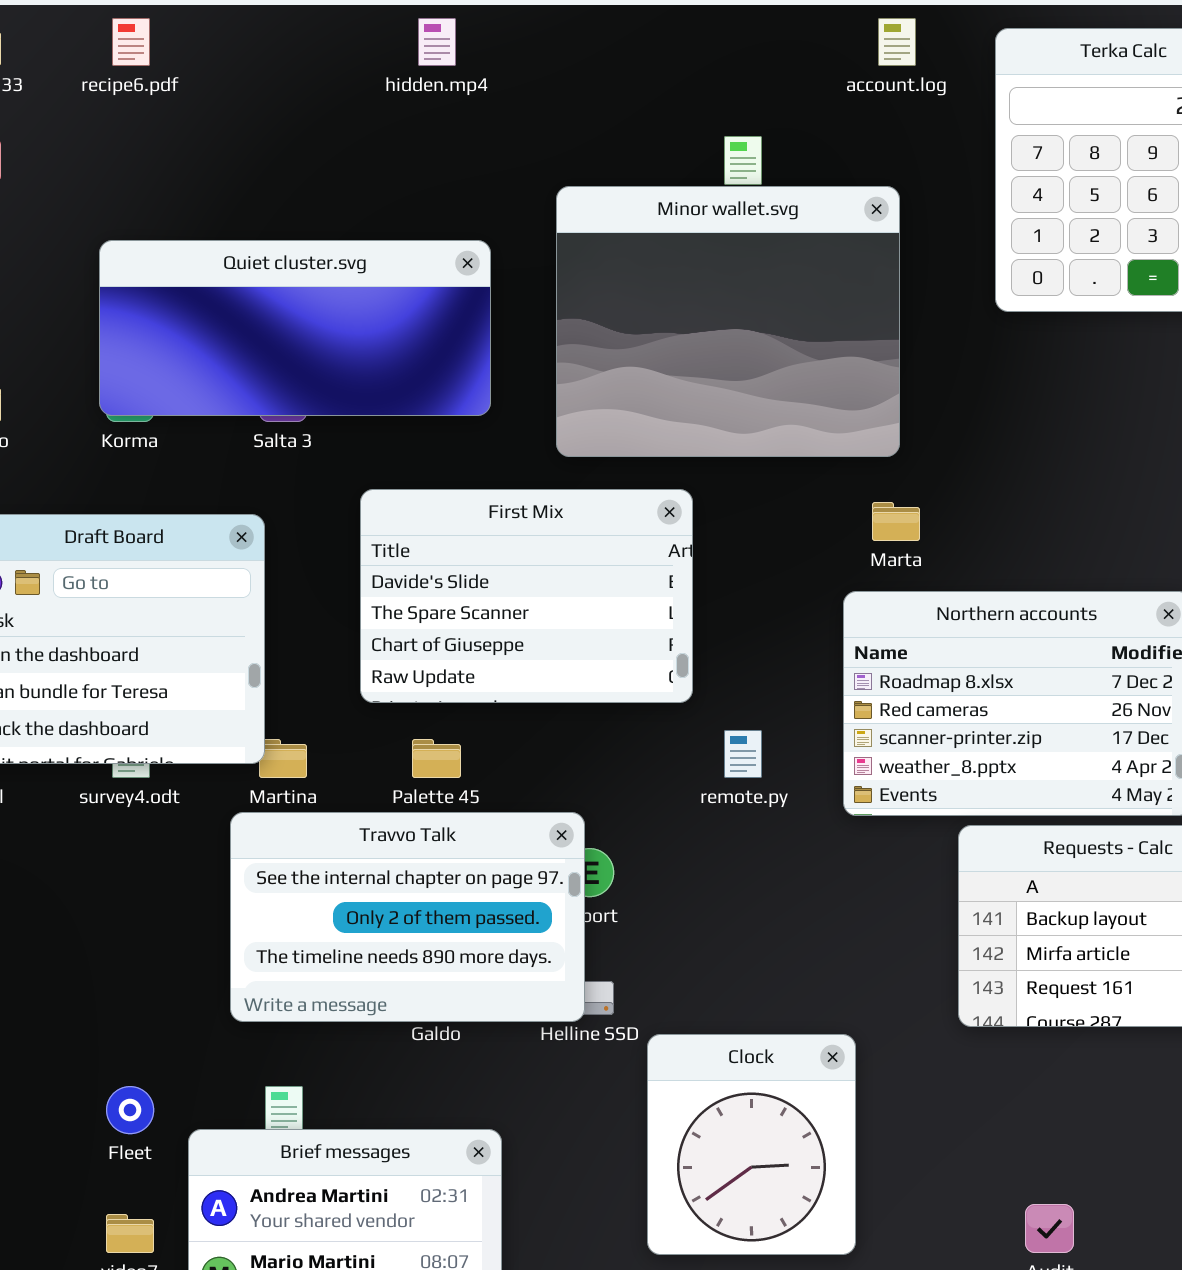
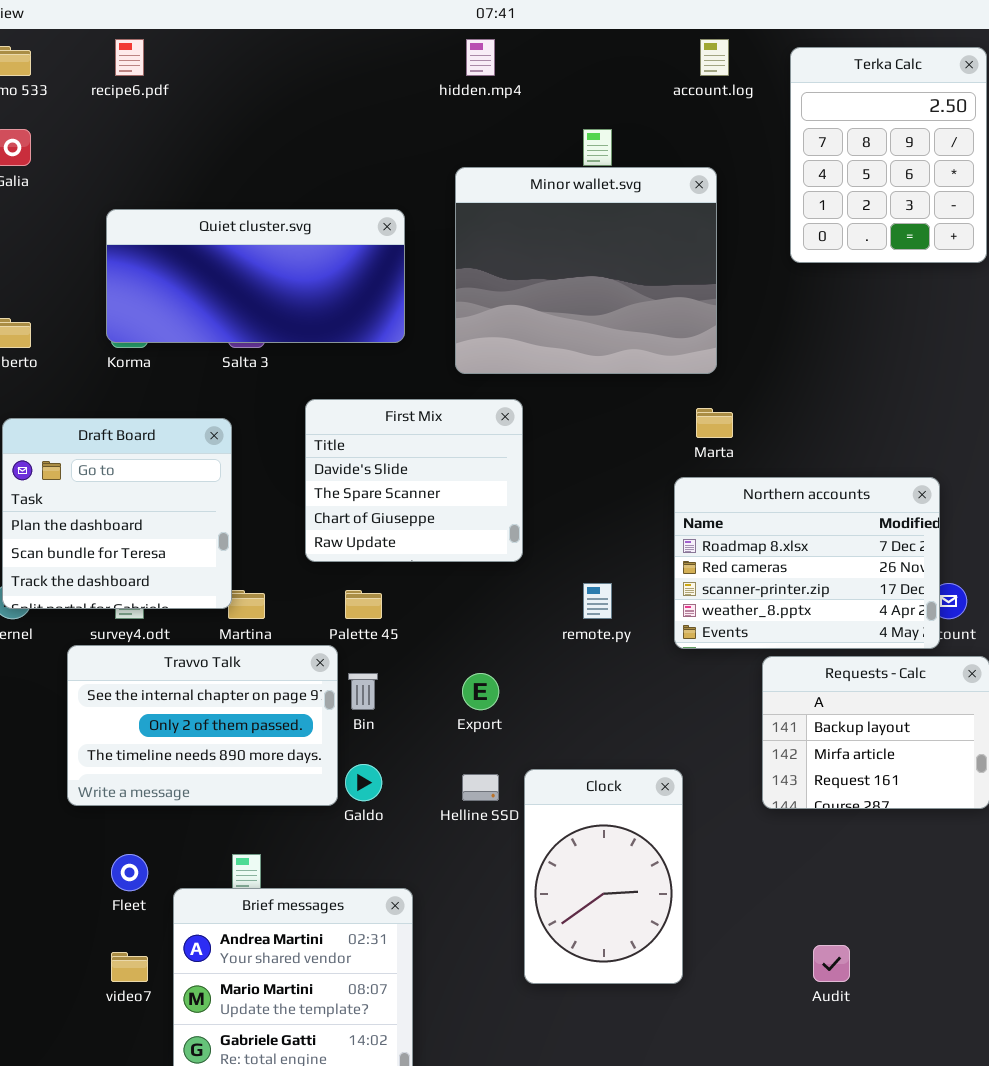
hidden.mp4: [418,18,456,66] -> [466,39,495,76], moved
First Mix: [360,489,693,703] -> [305,399,523,562], resized
Travvo Talk: [230,812,585,1022] -> [67,645,338,806], moved
Clock: [647,1034,856,1255] -> [524,769,683,984], resized

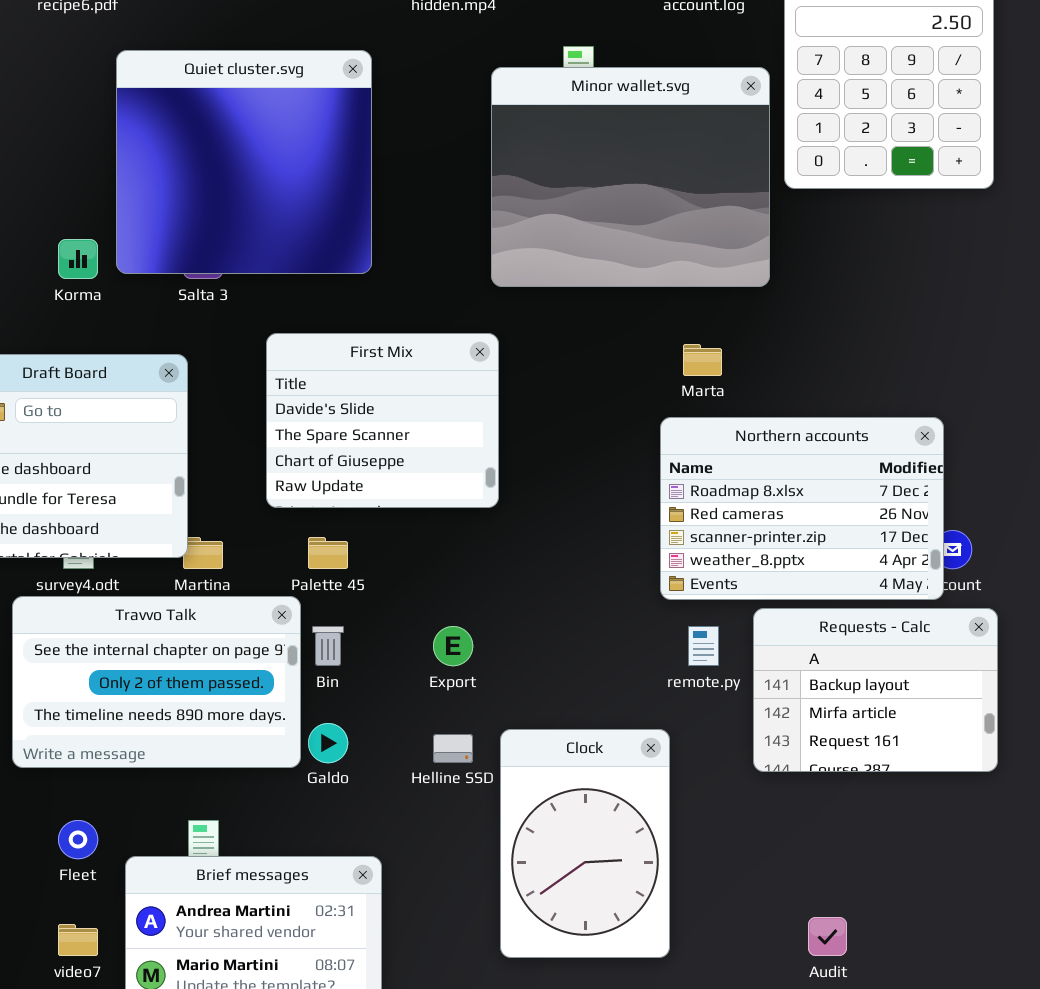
Minor wallet.svg: [455,167,717,374] -> [491,67,770,287], moved
Quiet cluster.svg: [106,209,405,343] -> [116,50,372,274], resized
remote.py: [583,583,612,619] -> [688,626,719,666], moved

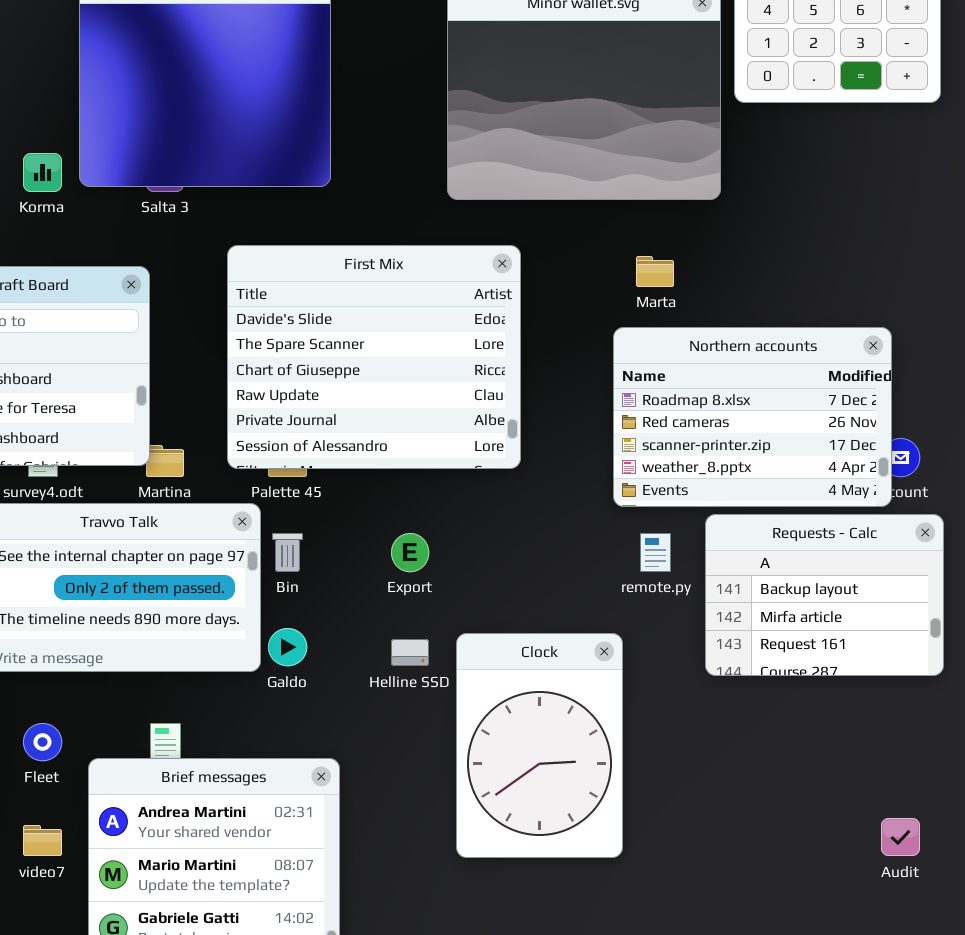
First Mix: [266,333,499,508] -> [227,245,521,469], resized
Audit: [808,917,847,956] -> [881,818,920,856], moved

